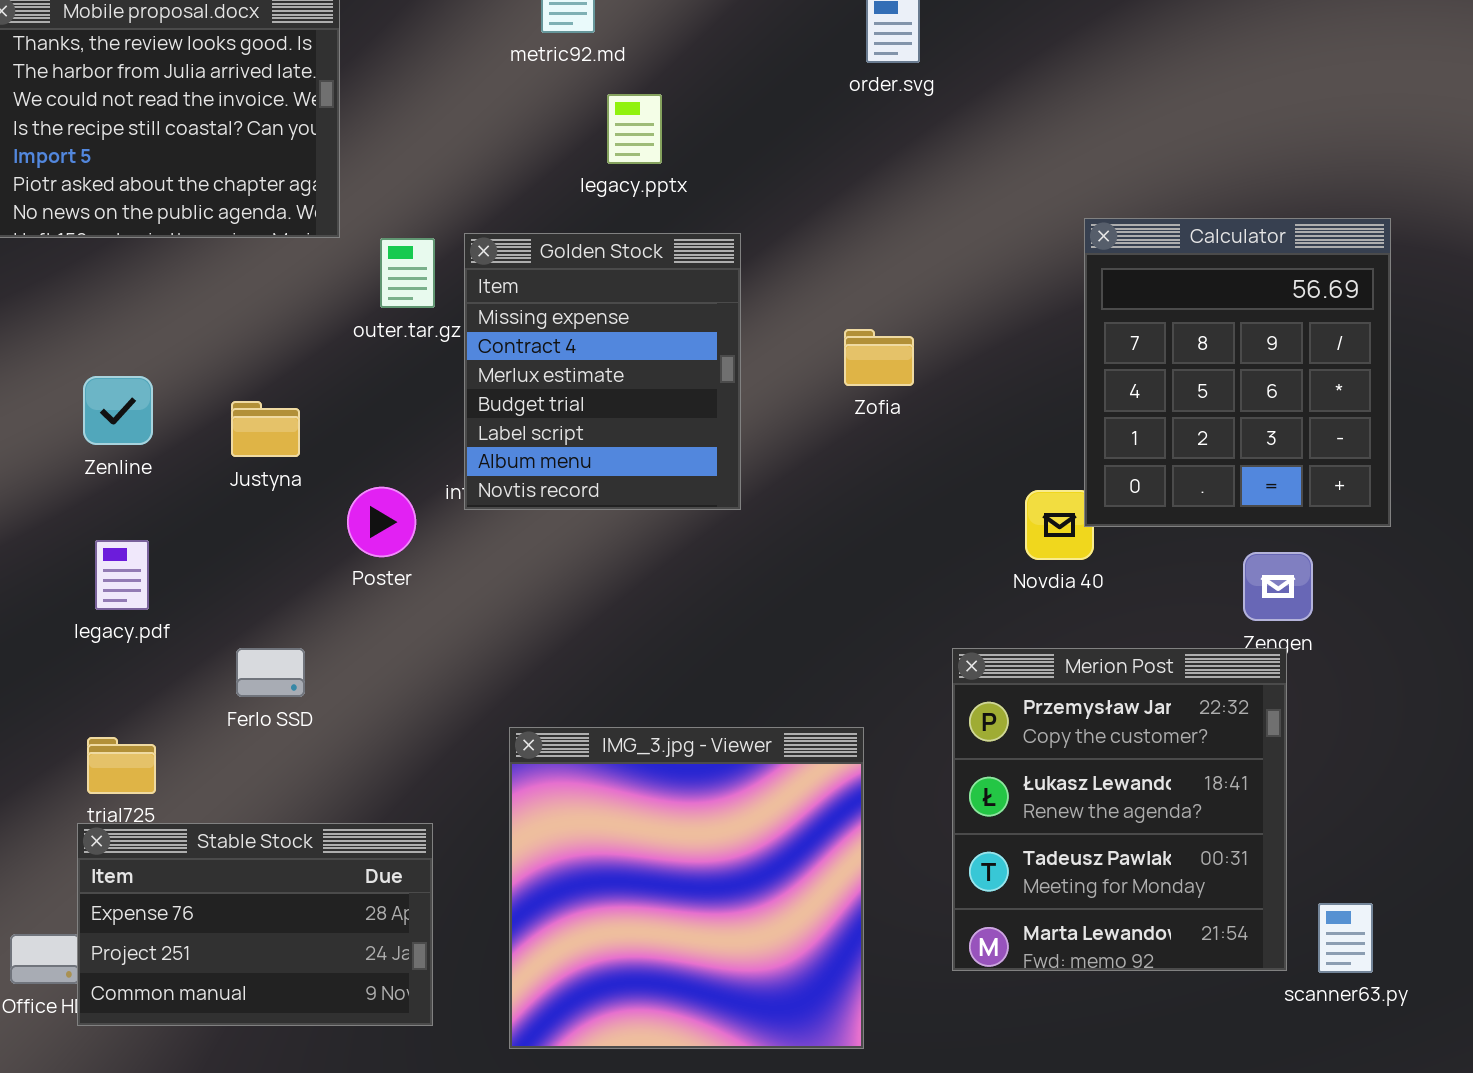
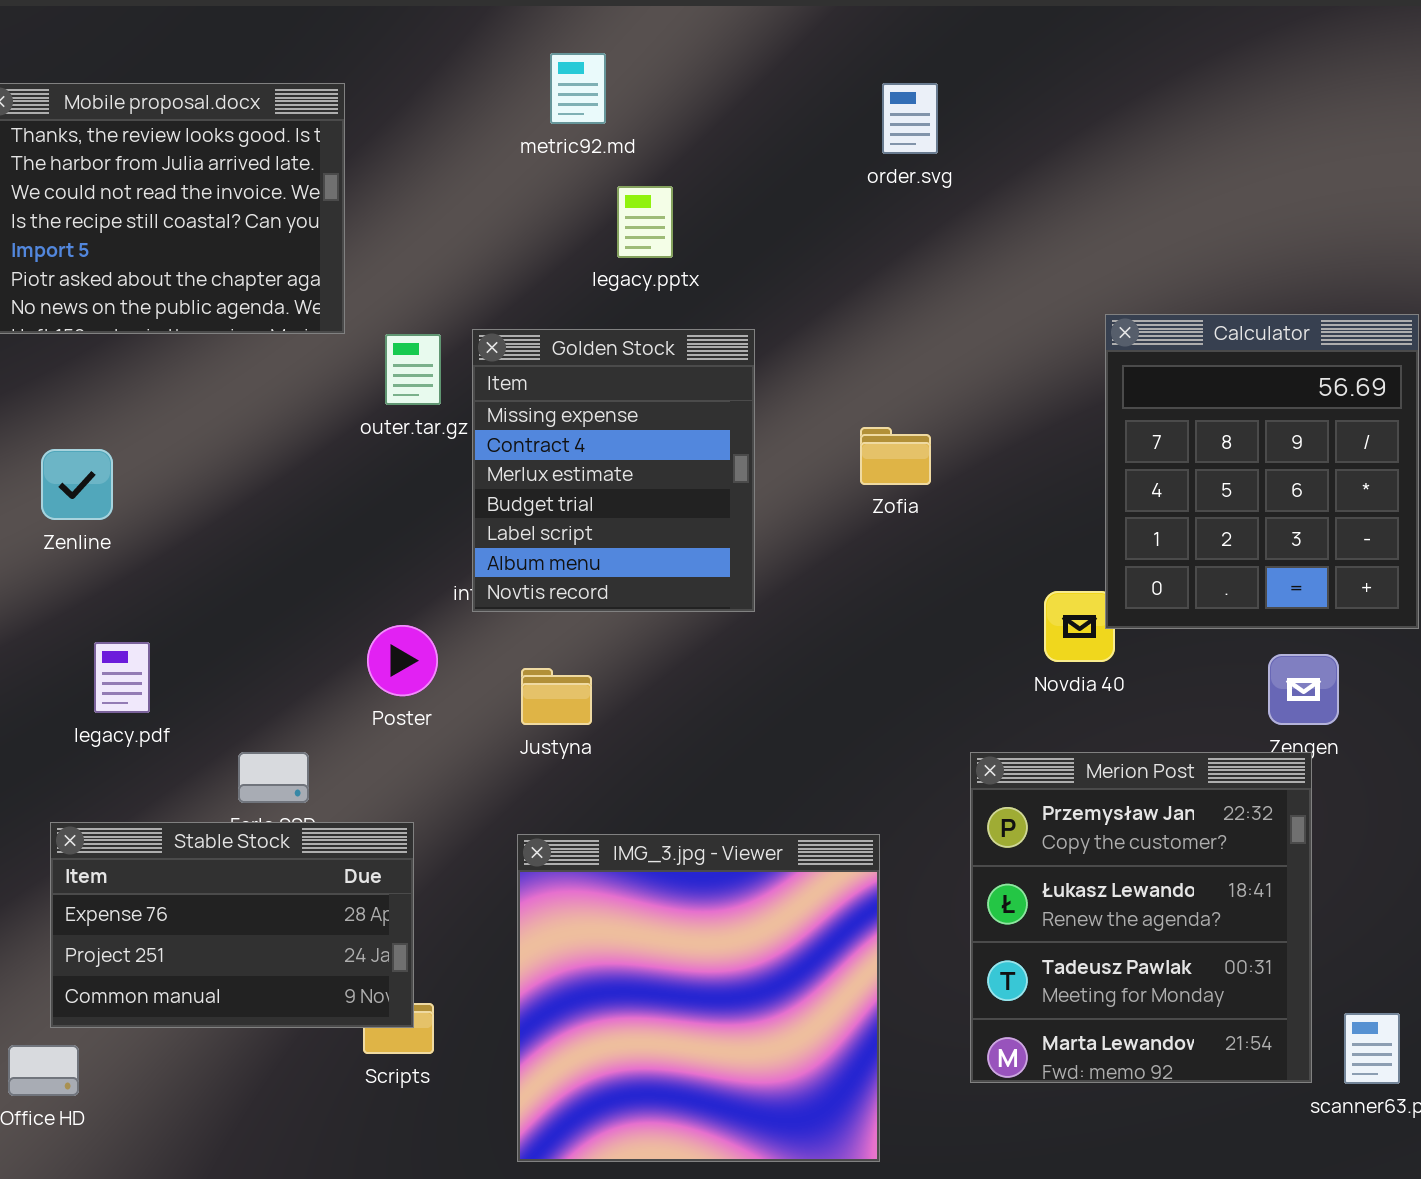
Zenline: [83,376,153,445] -> [41,449,113,520], moved
Justyna: [231,401,300,457] -> [521,668,592,725], moved
Poster: [347,487,416,557] -> [367,625,438,696], moved
Stable Stock: [77,823,433,1026] -> [50,822,414,1028], moved

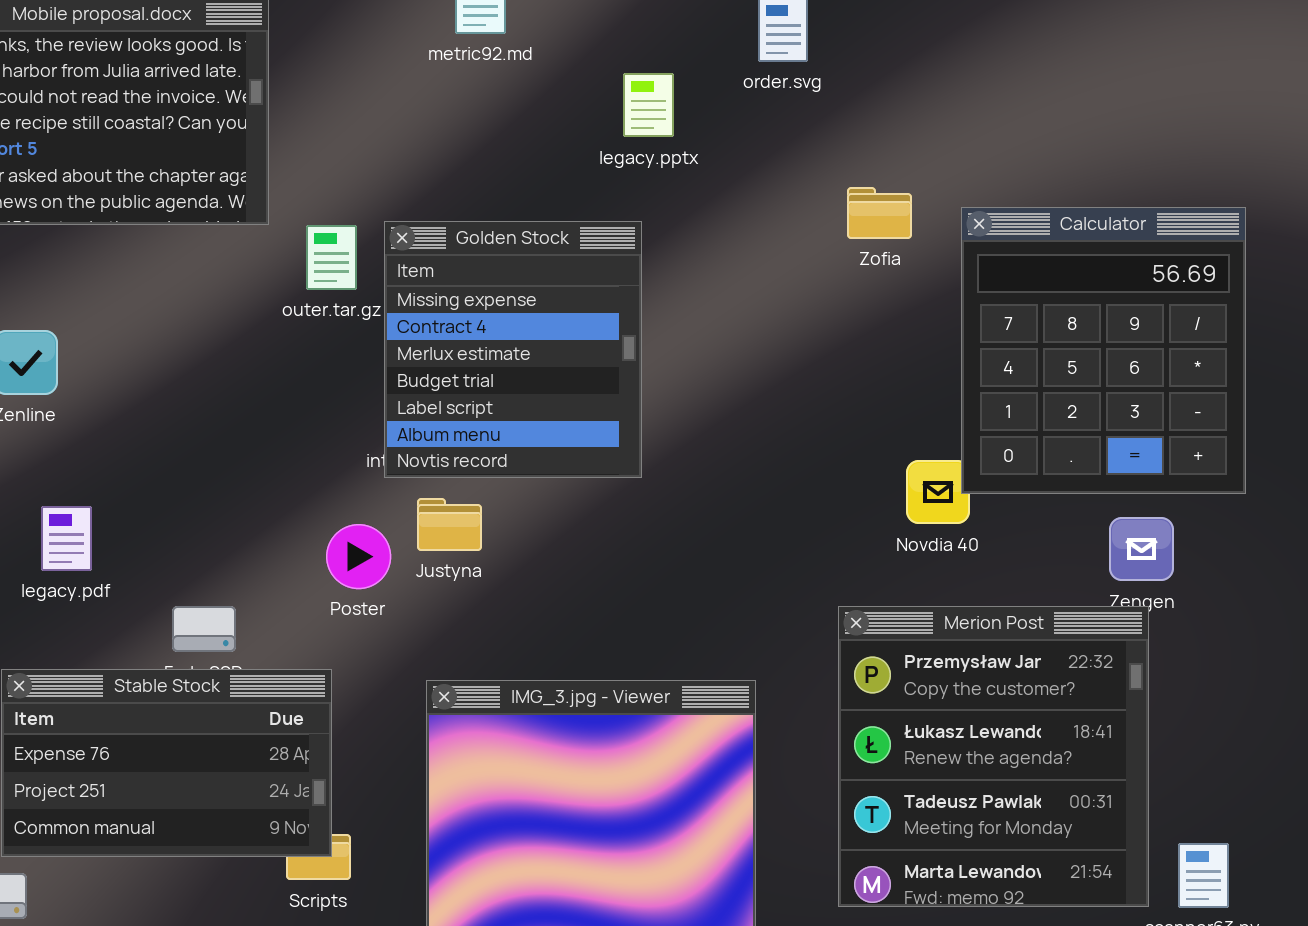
legacy.pptx: [617,186,673,258] -> [623,73,674,137], moved
Zofia: [860,427,931,485] -> [847,187,912,239], moved
Poster: [367,625,438,696] -> [326,524,391,589], moved
Justyna: [521,668,592,725] -> [417,498,482,551], moved

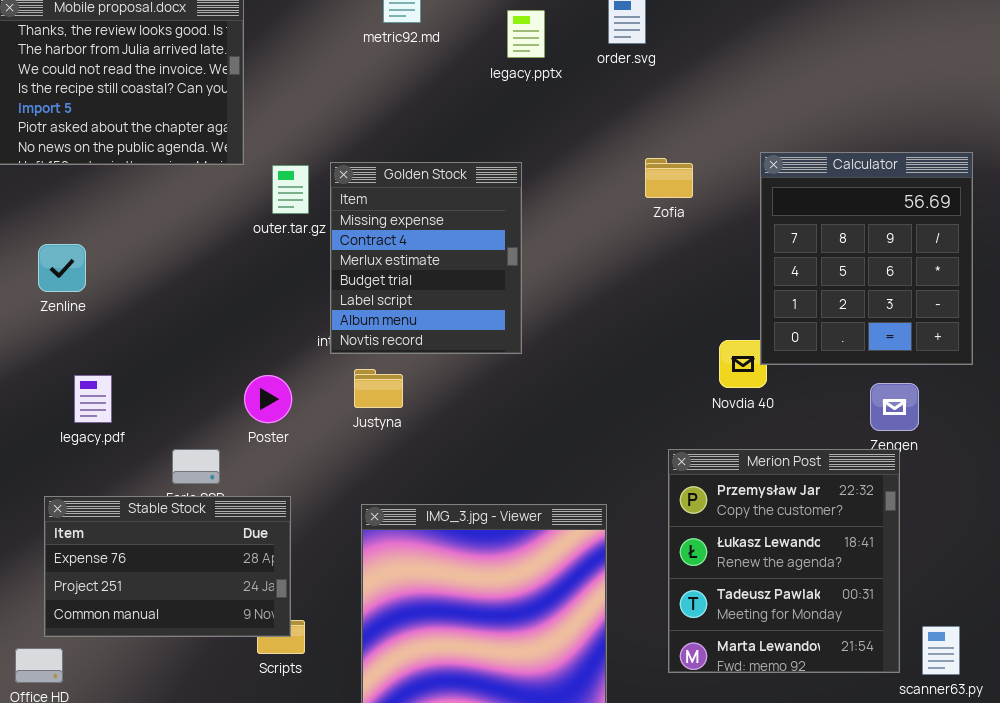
legacy.pptx: [623,73,674,137] -> [507,10,545,58], moved
Zofia: [847,187,912,239] -> [645,158,693,198], moved
Poster: [326,524,391,589] -> [244,375,292,423], moved

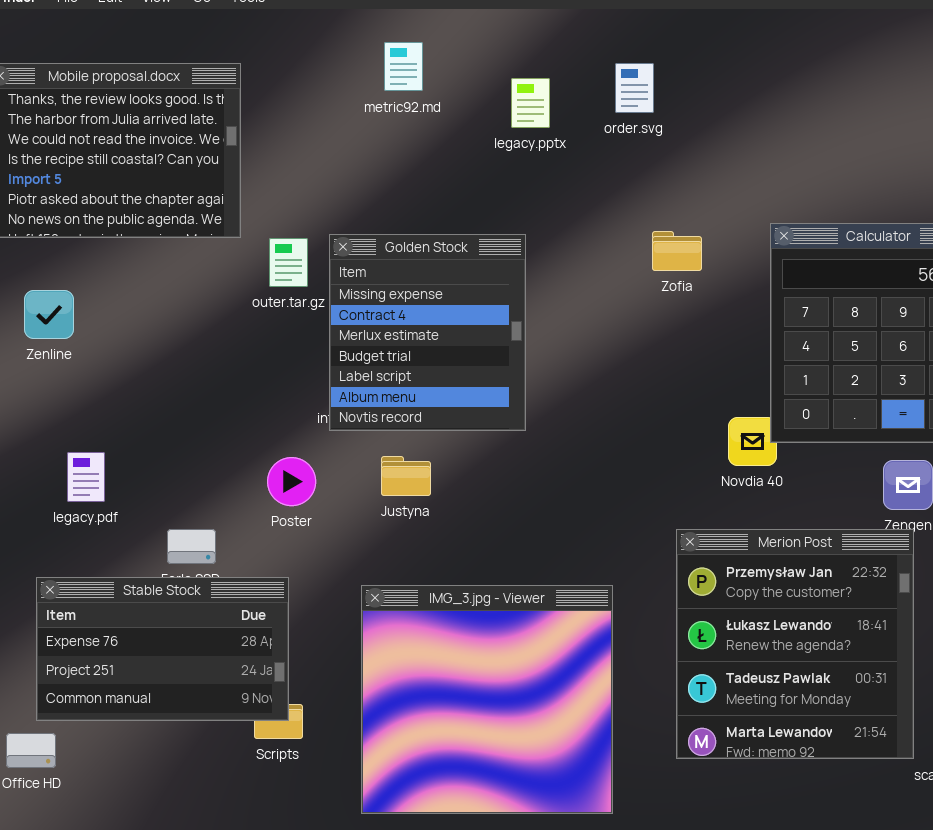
Zenline: [38,244,86,292] -> [24,290,74,339], moved
Justyna: [354,369,403,408] -> [381,456,431,496], moved
Poster: [244,375,292,423] -> [267,457,316,506], moved

